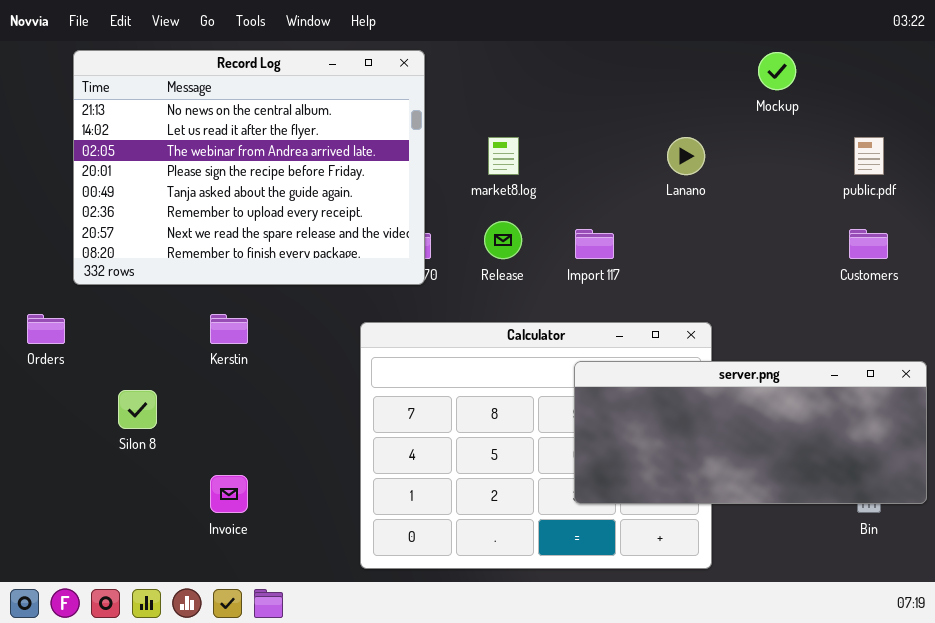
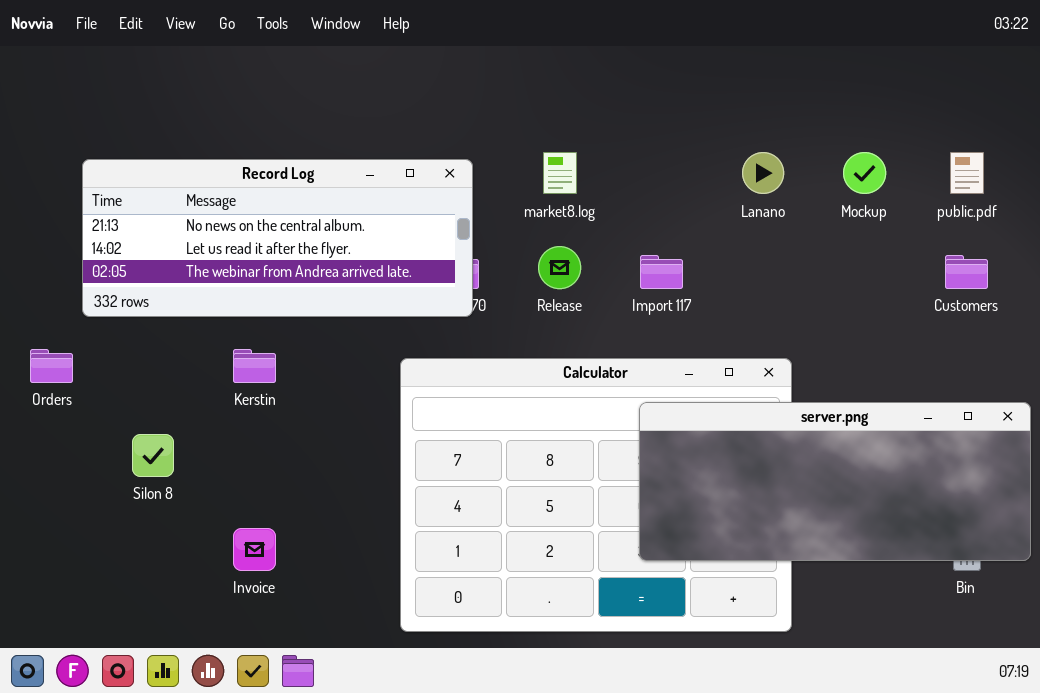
Record Log: [73,50,425,285] -> [82,159,473,317], resized
Mockup: [758,52,796,90] -> [843,152,886,194], moved

